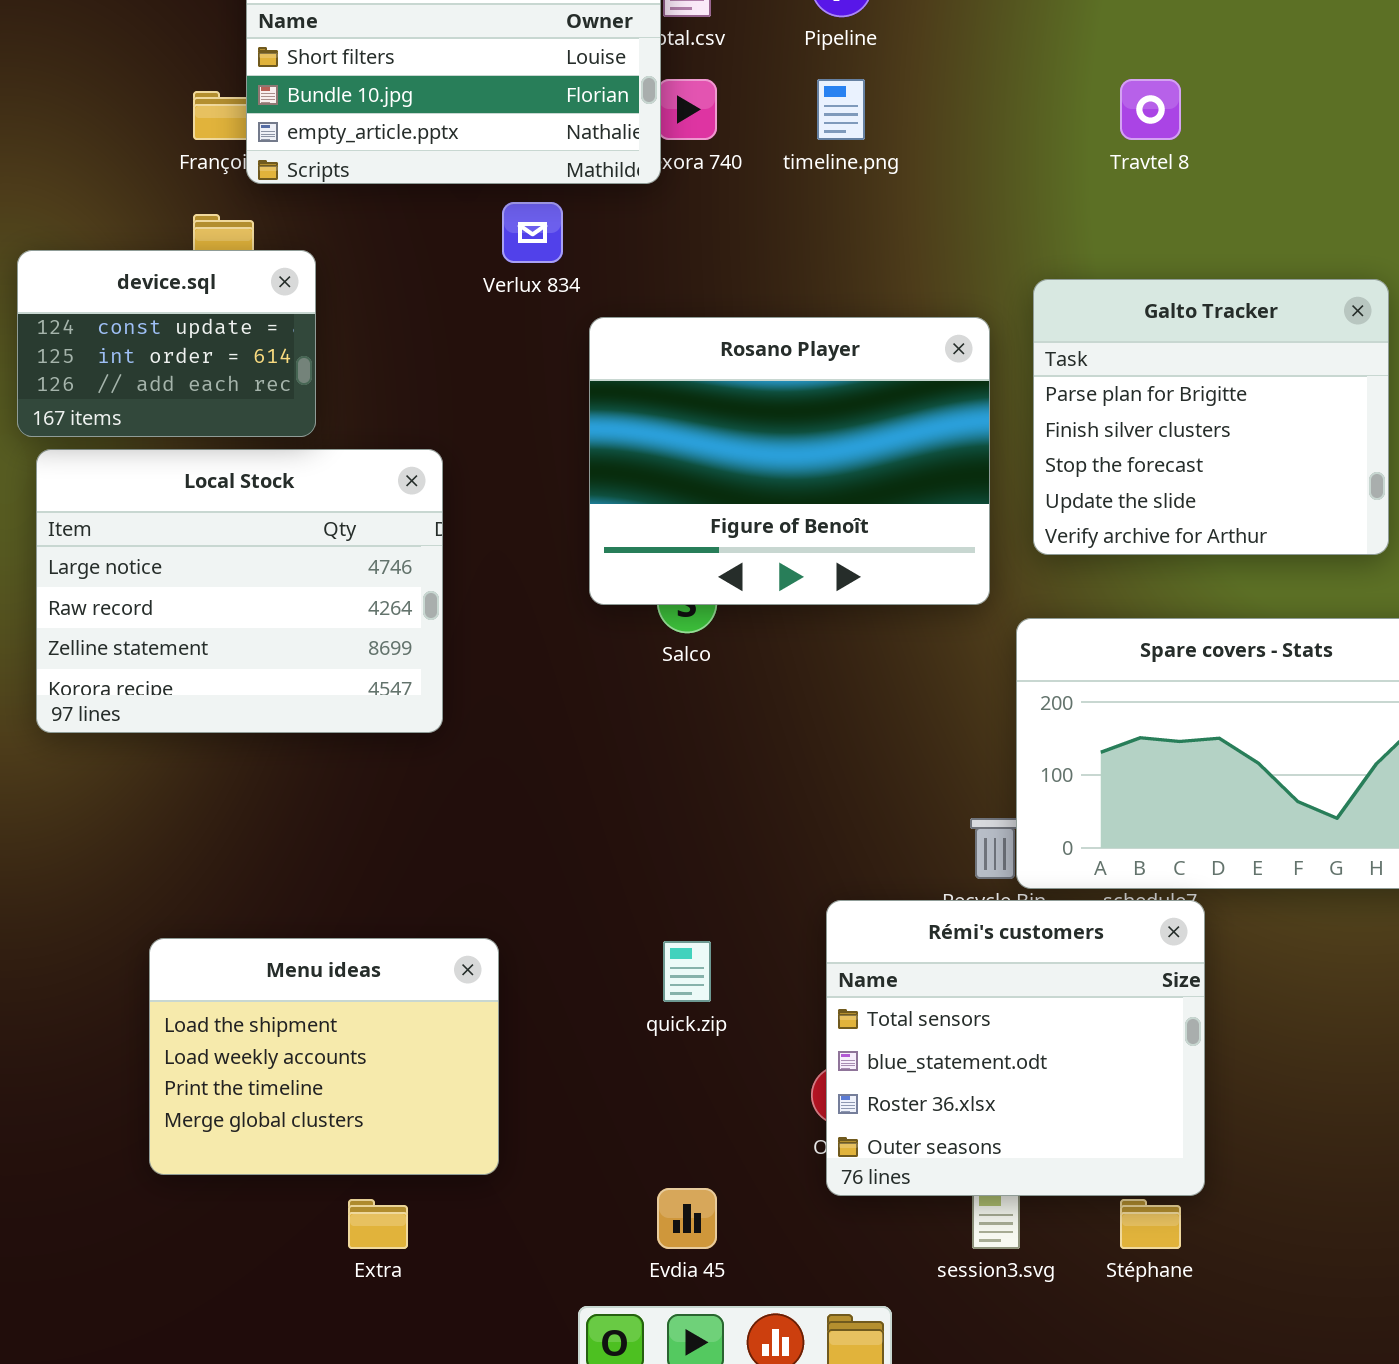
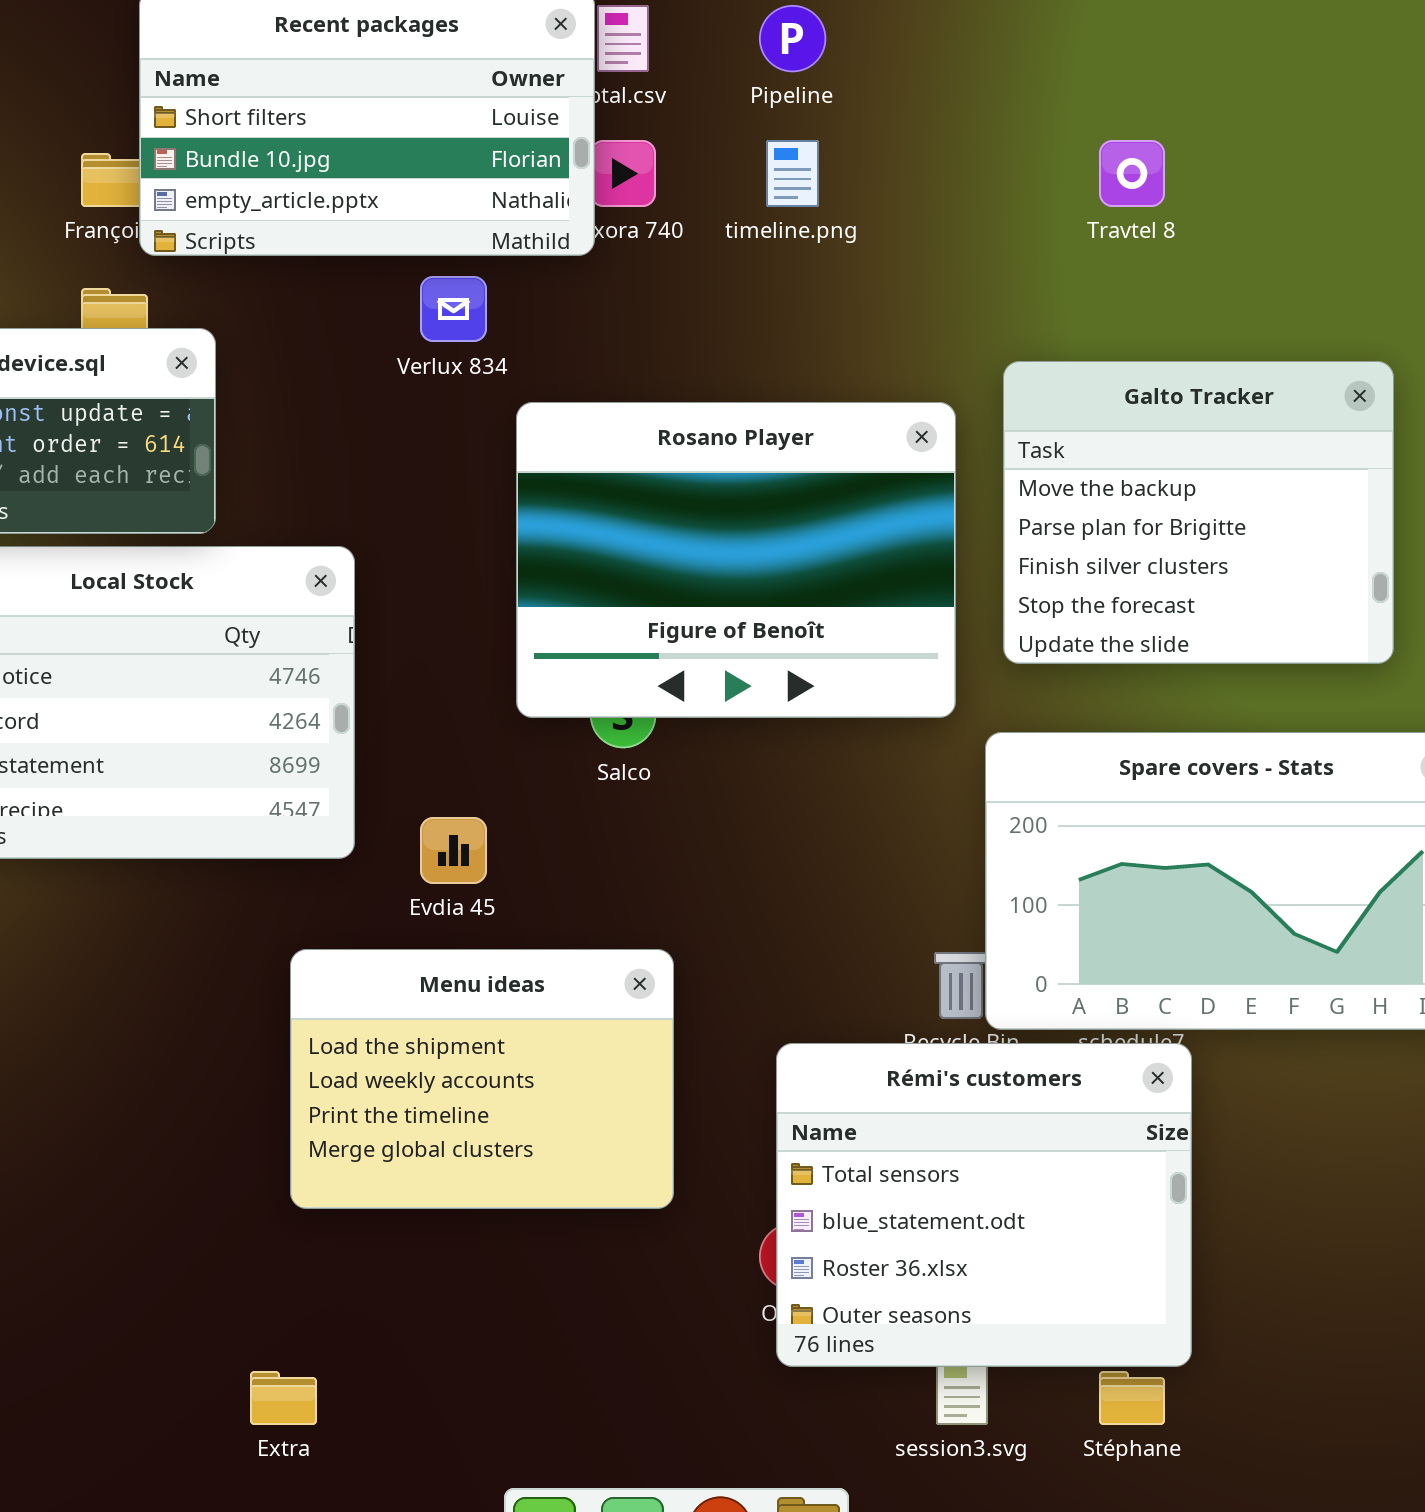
Galto Tracker: [1033,279,1389,555] -> [1003,361,1394,664], scrolled up 1 row
Menu ideas: [149,938,499,1175] -> [290,949,674,1209], moved
Evdia 45: [657,1188,717,1249] -> [420,817,487,884], moved

